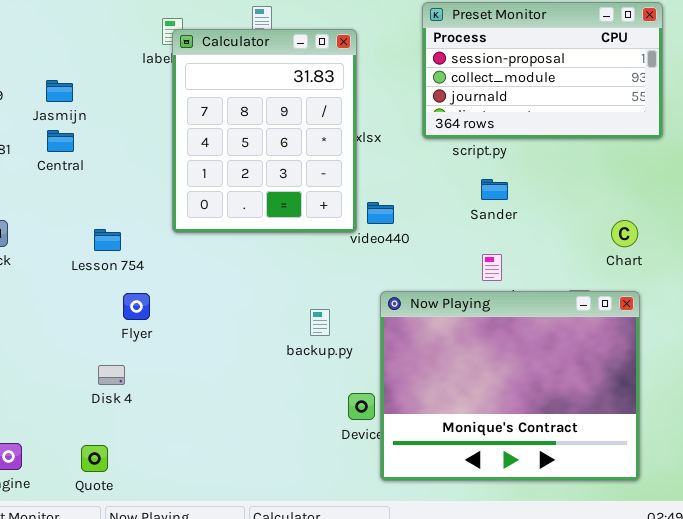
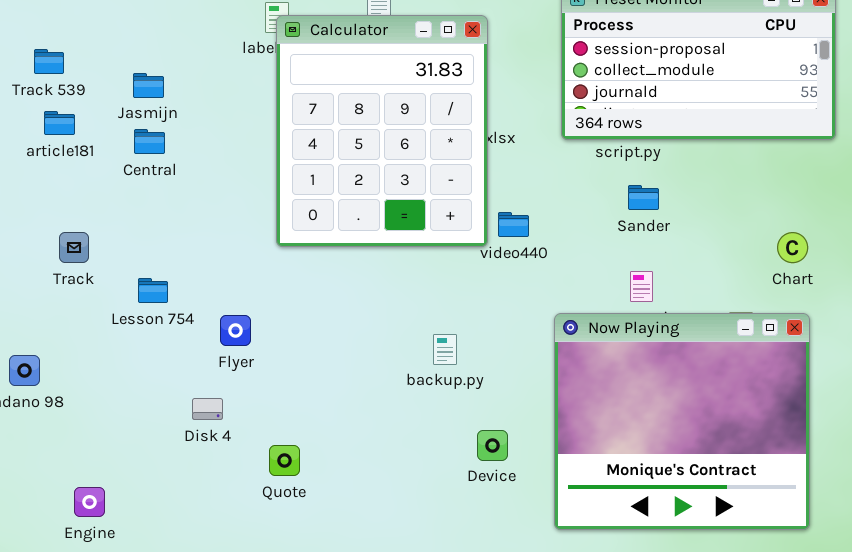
Lesson 754: [94,229,121,251] -> [138,278,168,303], moved
Now Playing: [380,291,640,481] -> [554,313,810,530], resized
Quote: [81,445,108,472] -> [269,445,300,476], moved

